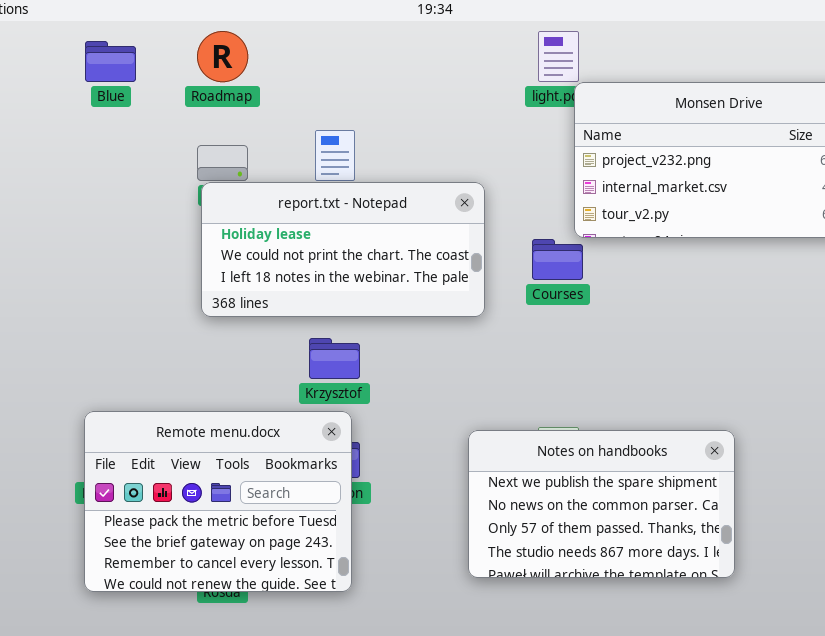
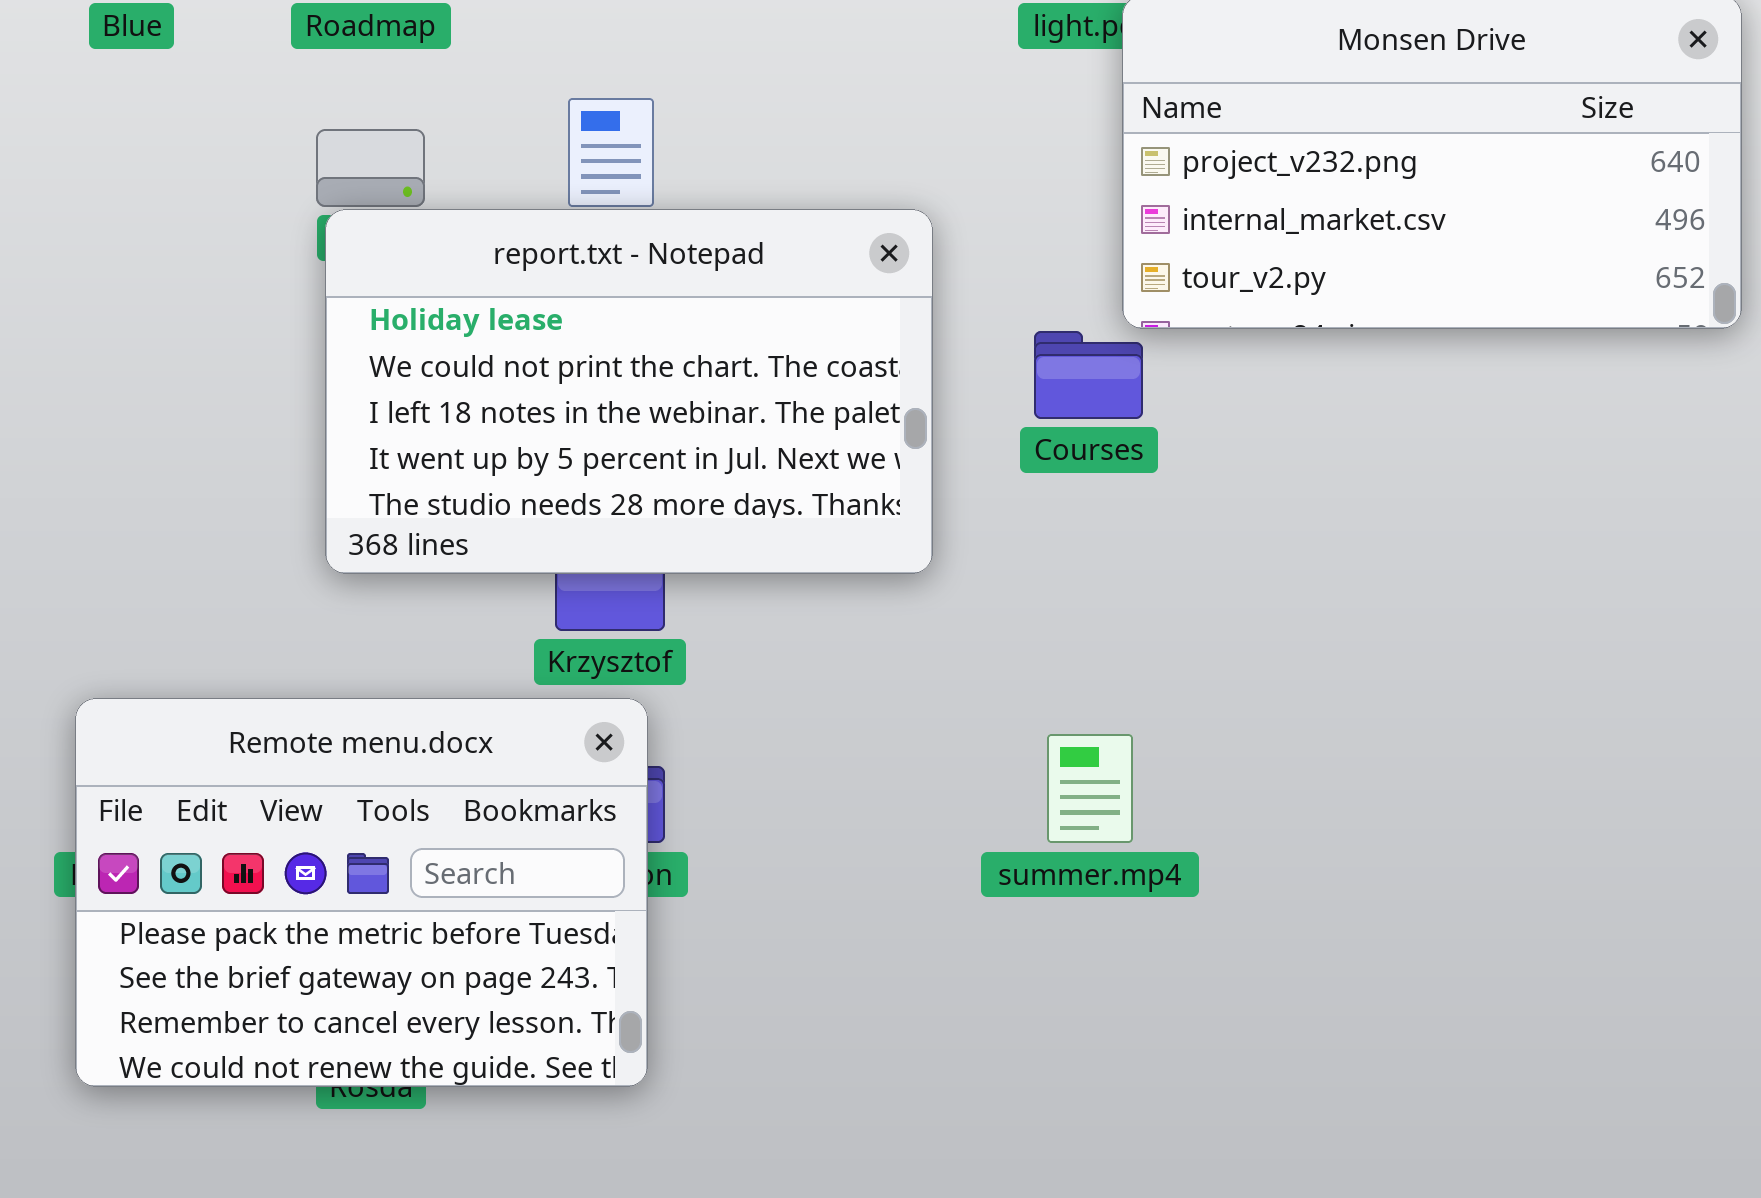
report.txt - Notepad: [201,182,485,317] -> [325,209,933,574], resized
Notes on handbooks: [468,430,735,578] -> none, closed

